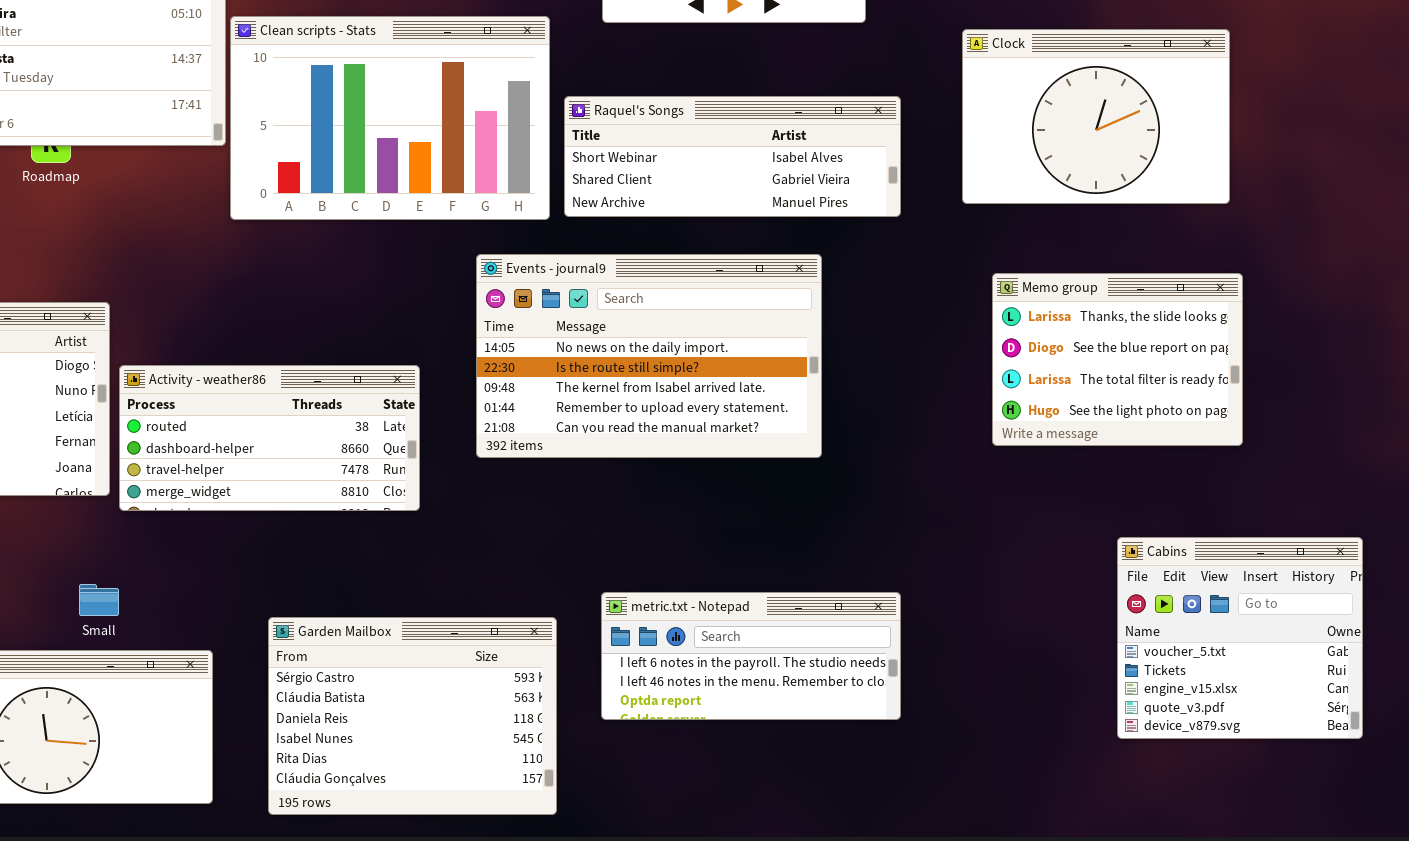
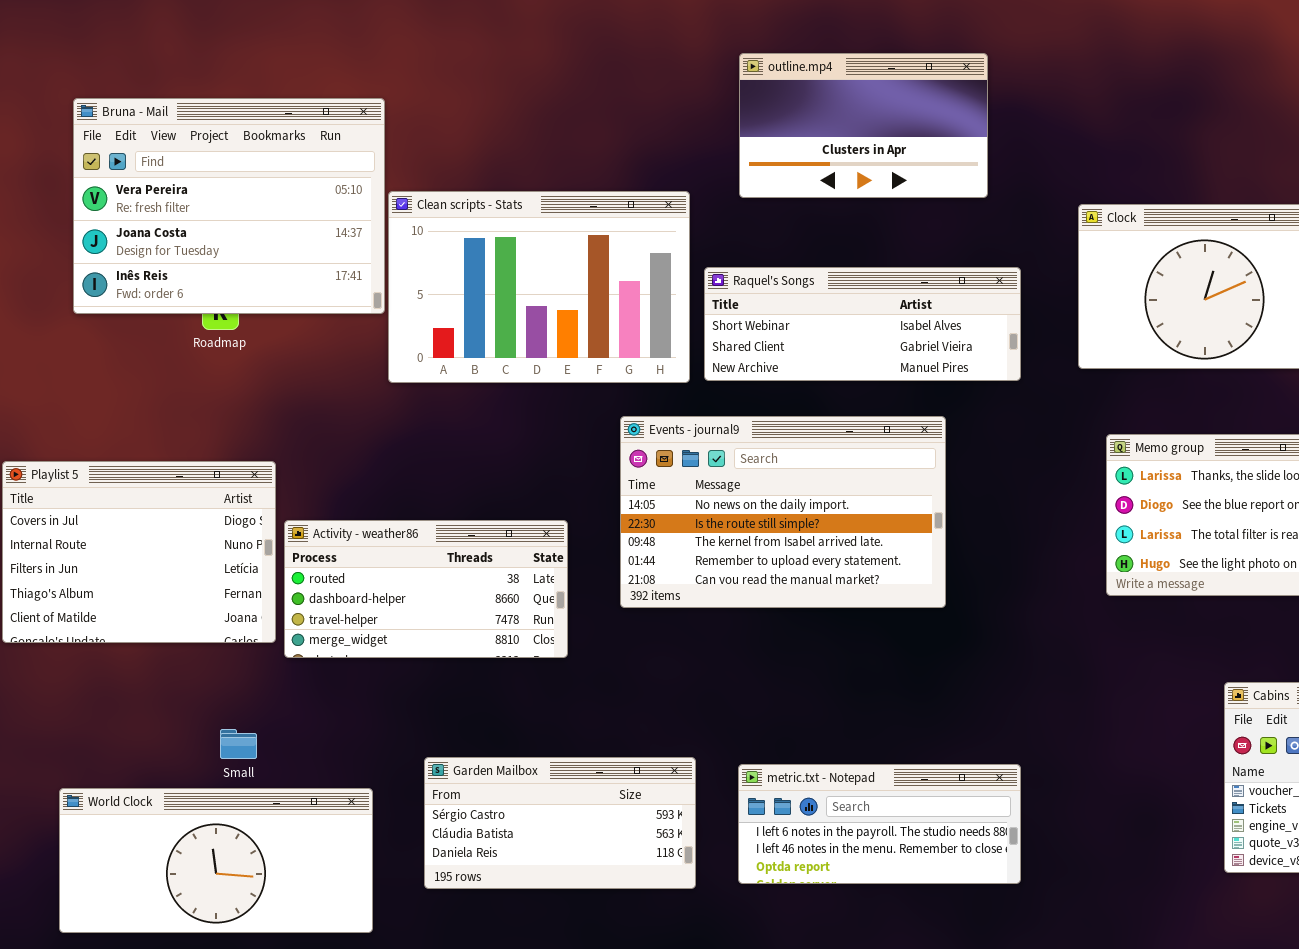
Small: [79,584,119,616] -> [220,729,257,759], moved
metric.txt - Notepad: [601,592,901,720] -> [738,764,1021,884], moved
Garden Mailbox: [268,617,557,815] -> [424,757,696,889], resized

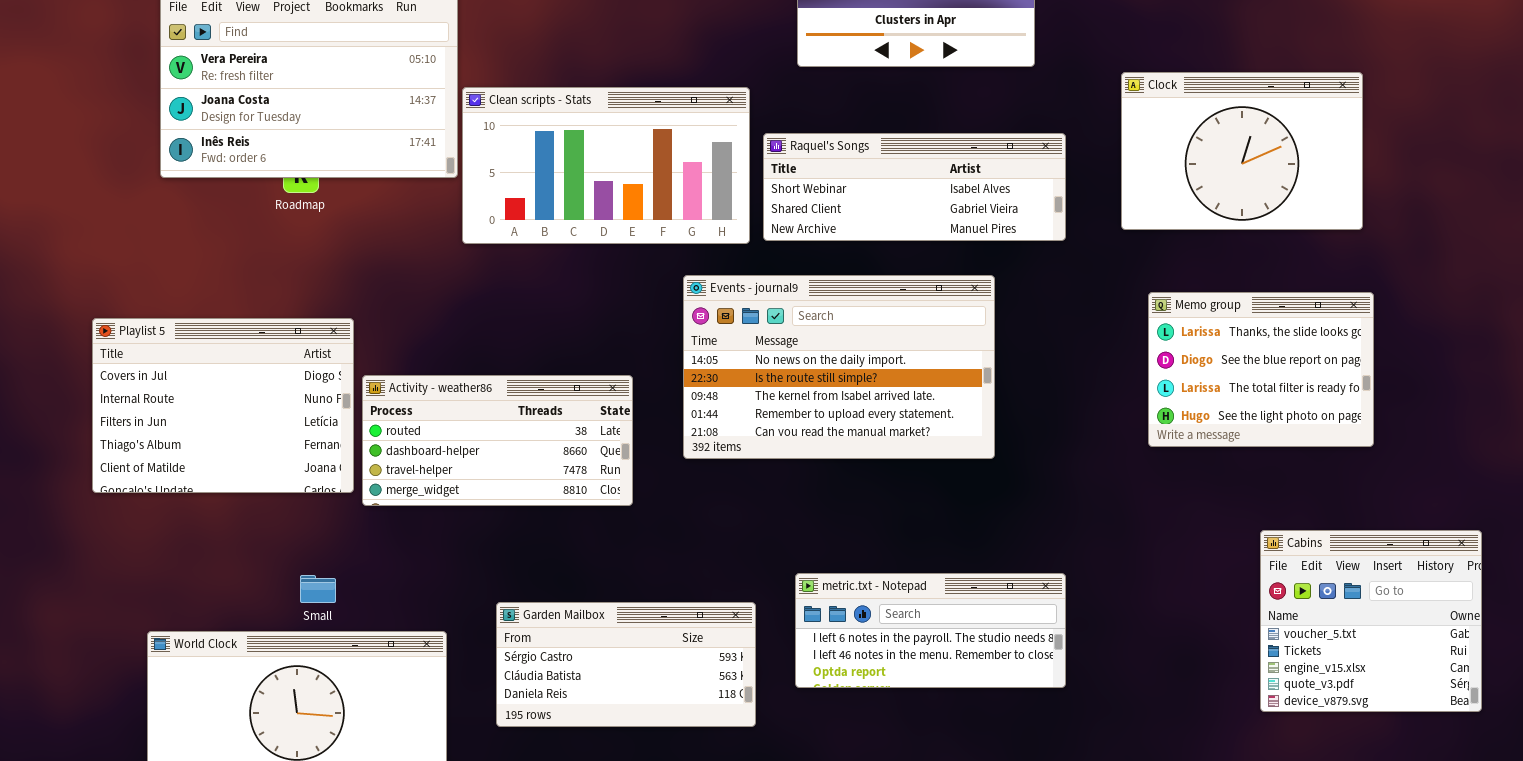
Clean scripts - Stats: [388,191,690,383] -> [462,87,750,244], resized
metric.txt - Notepad: [738,764,1021,884] -> [795,573,1066,688], moved

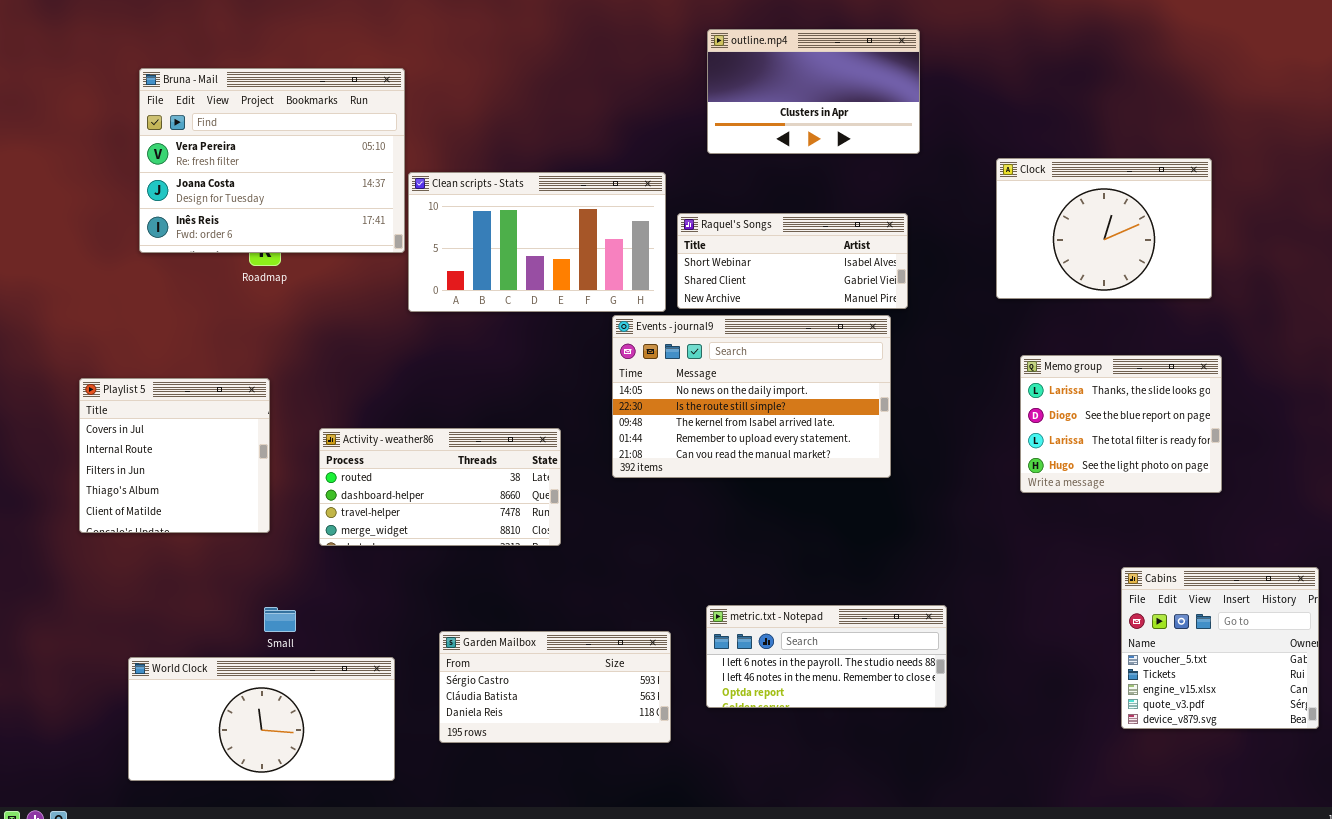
Raquel's Songs: [763,133,1066,241] -> [677,213,908,309], resized
Events - journal9: [683,275,995,459] -> [612,315,891,478], moved
Playlist 5: [92,318,354,493] -> [79,378,270,533], resized

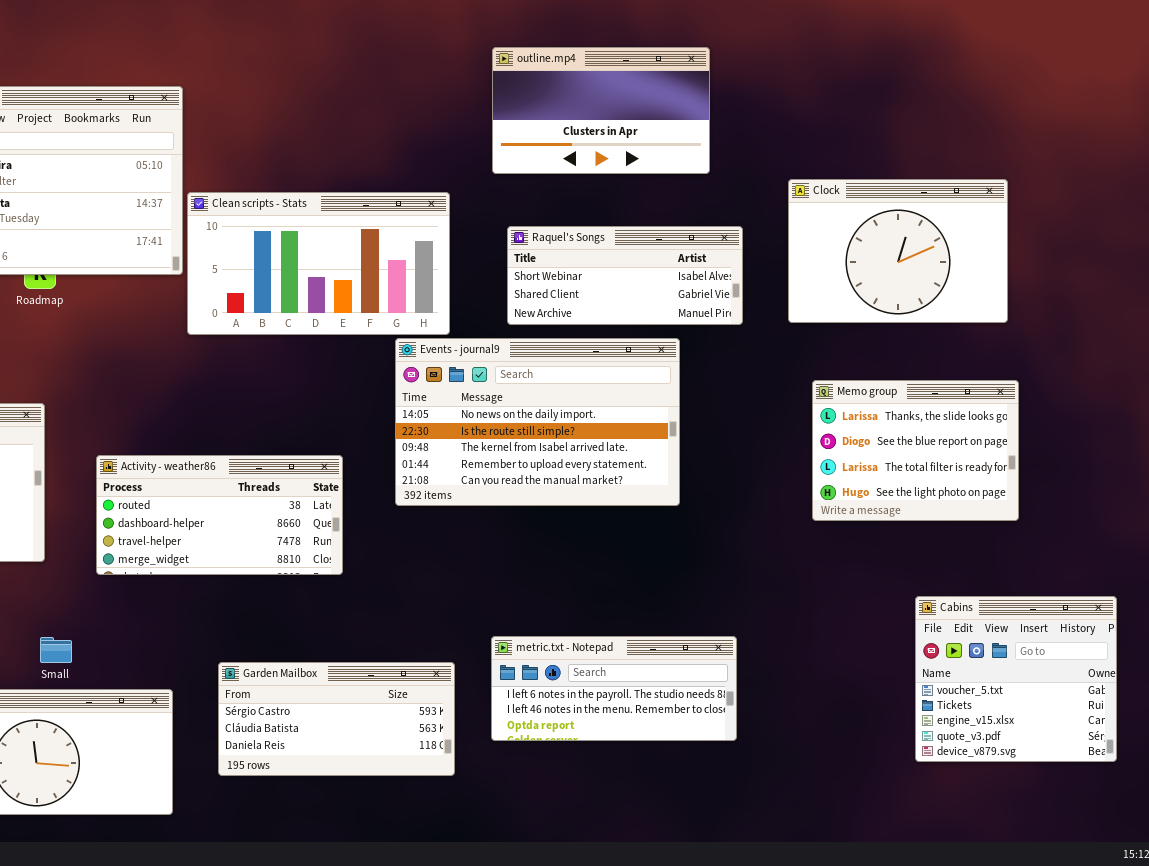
Raquel's Songs: [677,213,908,309] -> [507,226,743,325], moved

